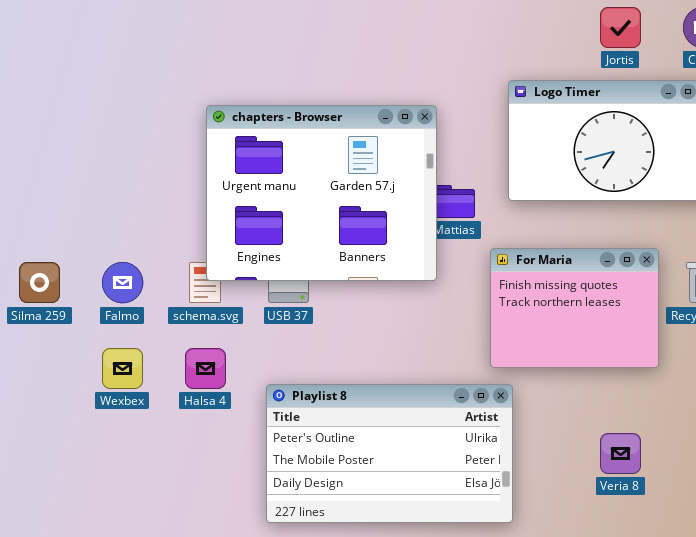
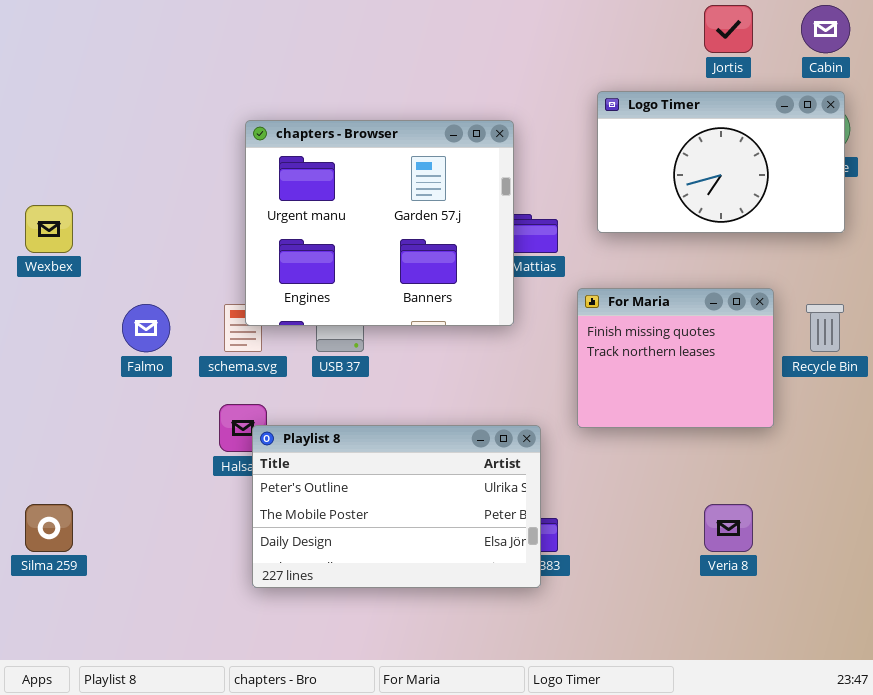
Silma 259: [19,262,60,303] -> [25,504,73,552], moved
Wexbex: [102,348,143,389] -> [25,205,73,253], moved
Playlist 8: [266,384,513,523] -> [252,425,541,588], moved

